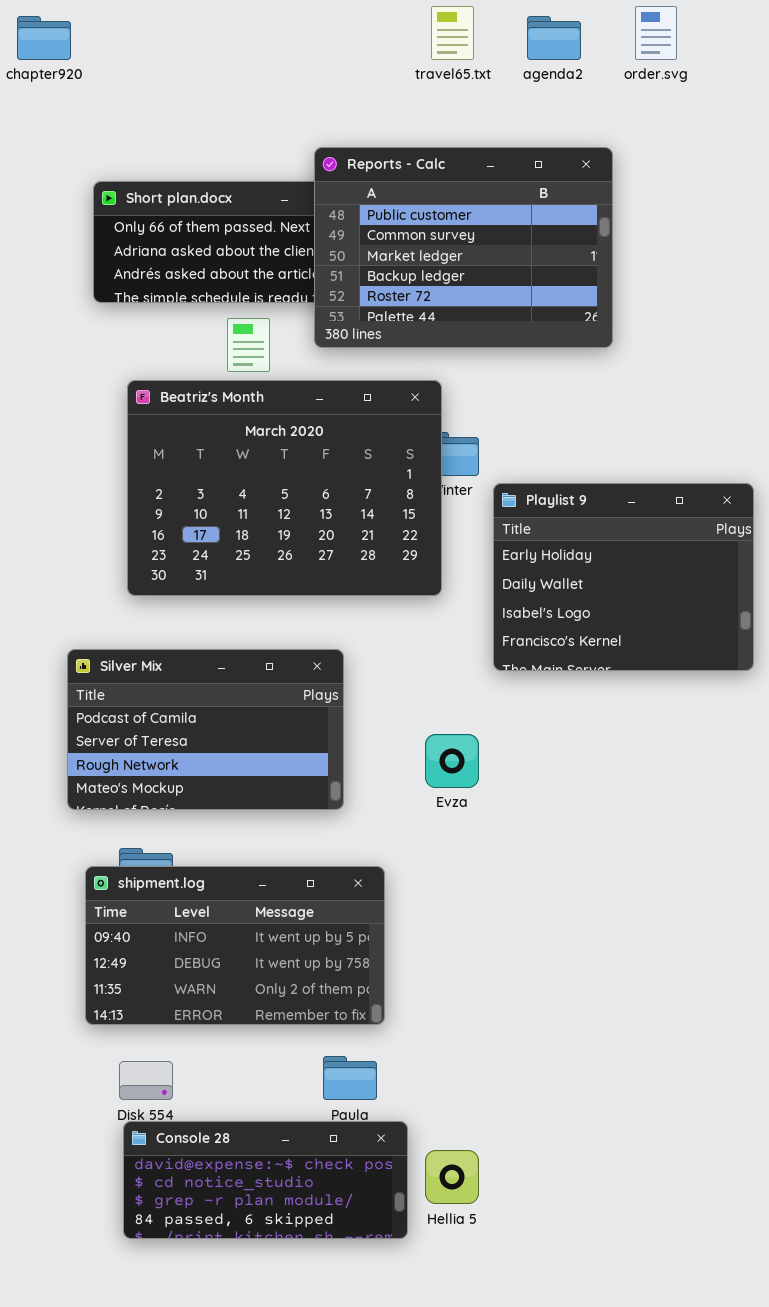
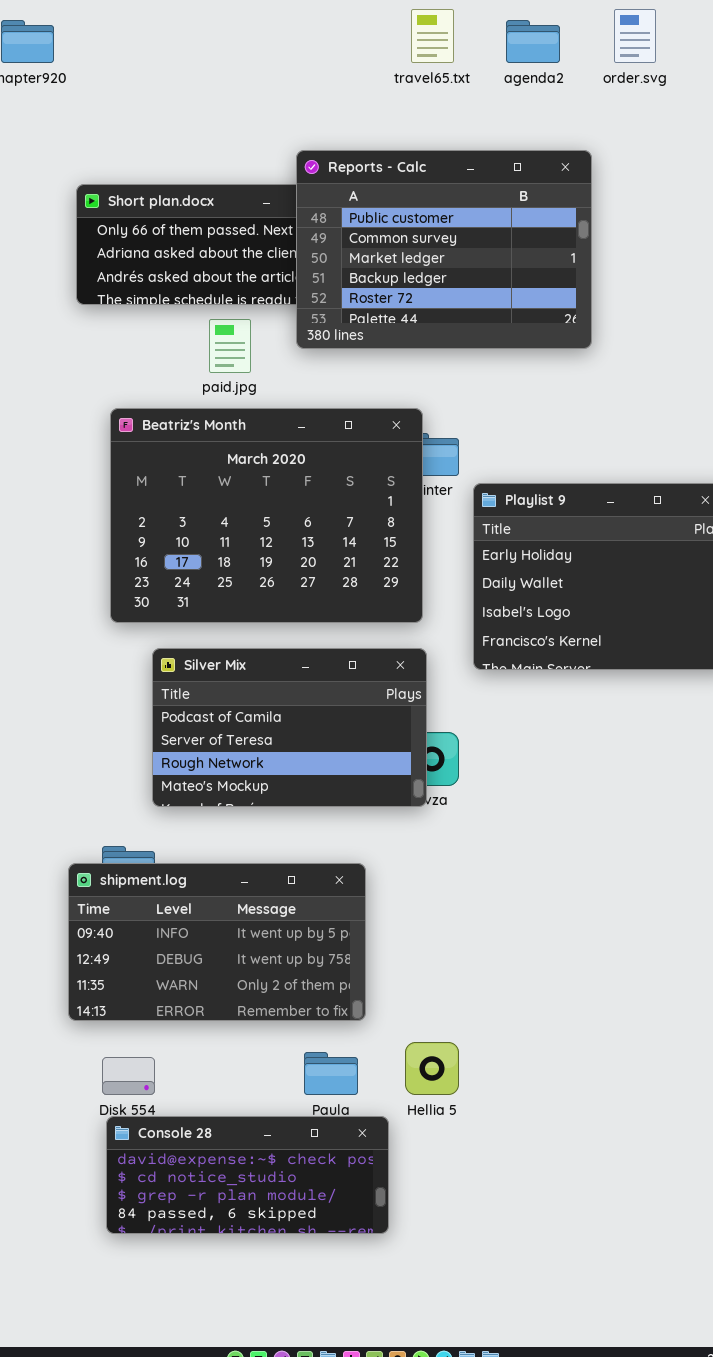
Beatriz's Month: [127,380,442,596] -> [110,408,423,623], moved
Silver Mix: [67,649,344,810] -> [152,648,427,807], moved
Hellia 5: [425,1150,479,1204] -> [405,1042,459,1095], moved

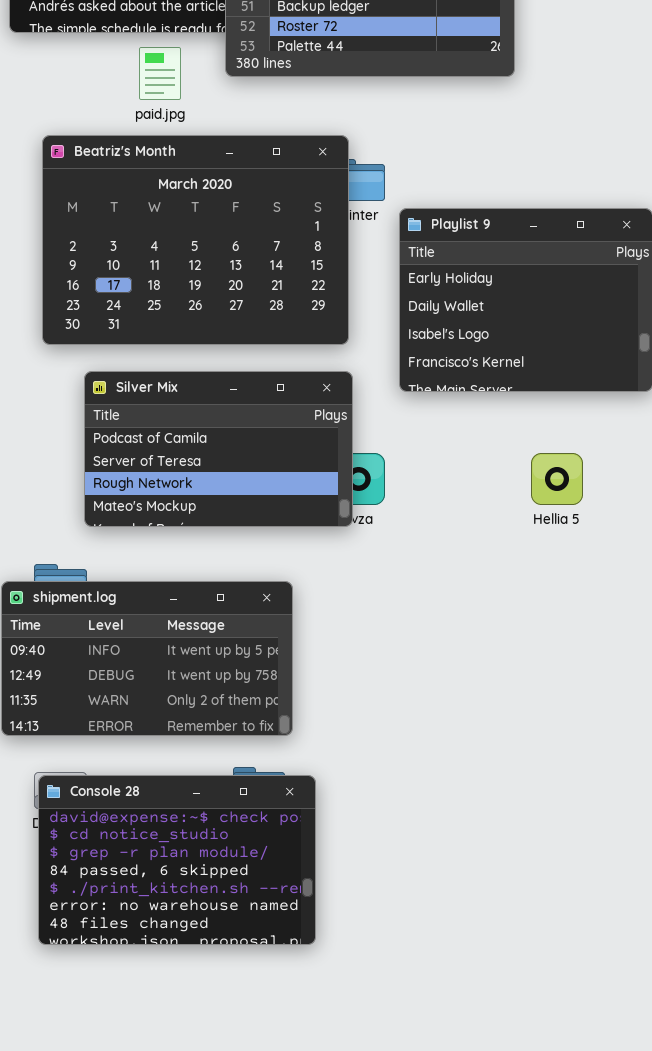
Hellia 5: [405,1042,459,1095] -> [531,453,583,505], moved
Console 28: [106,1116,389,1234] -> [38,775,316,945], resized

